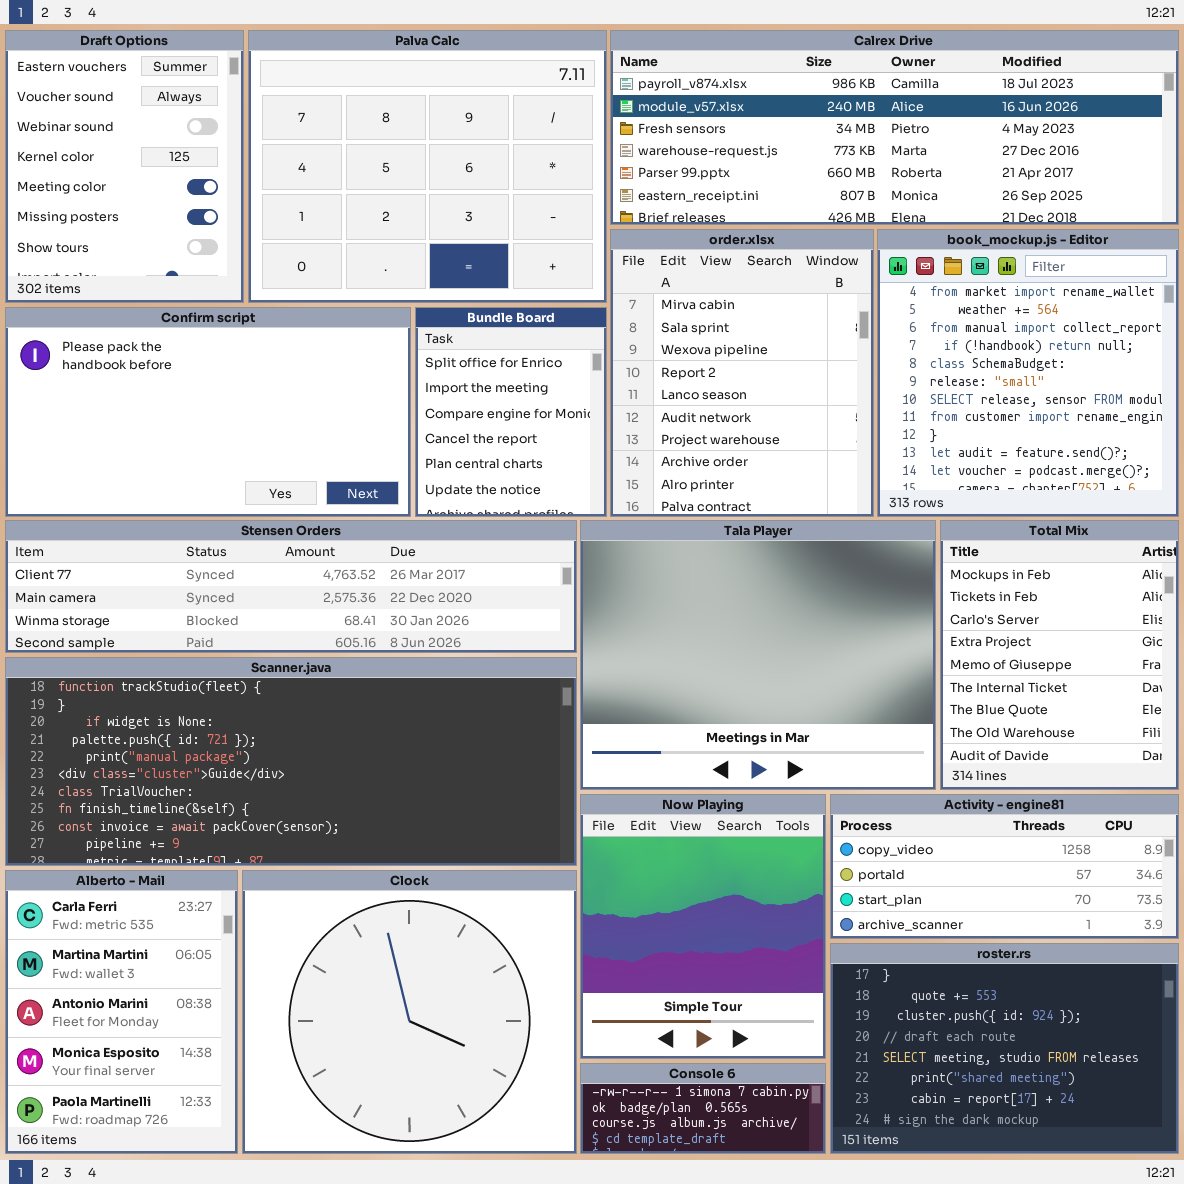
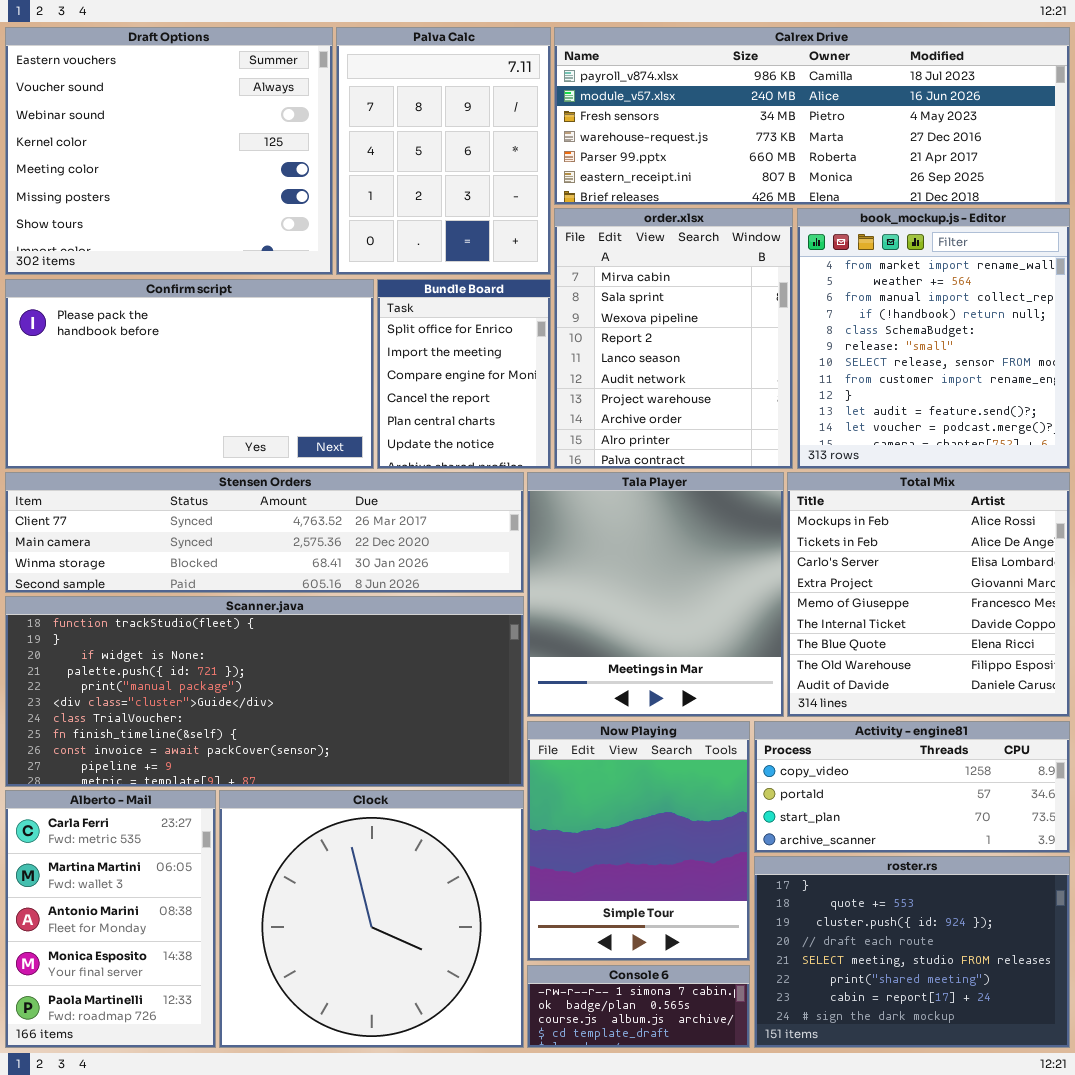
Draft Options: [5,30,244,303] -> [5,27,333,275], resized
Palva Calc: [248,30,607,303] -> [336,27,551,275], resized
Tala Player: [580,520,936,790] -> [527,472,784,717], resized
Total Mix: [940,520,1179,790] -> [787,472,1070,717], resized

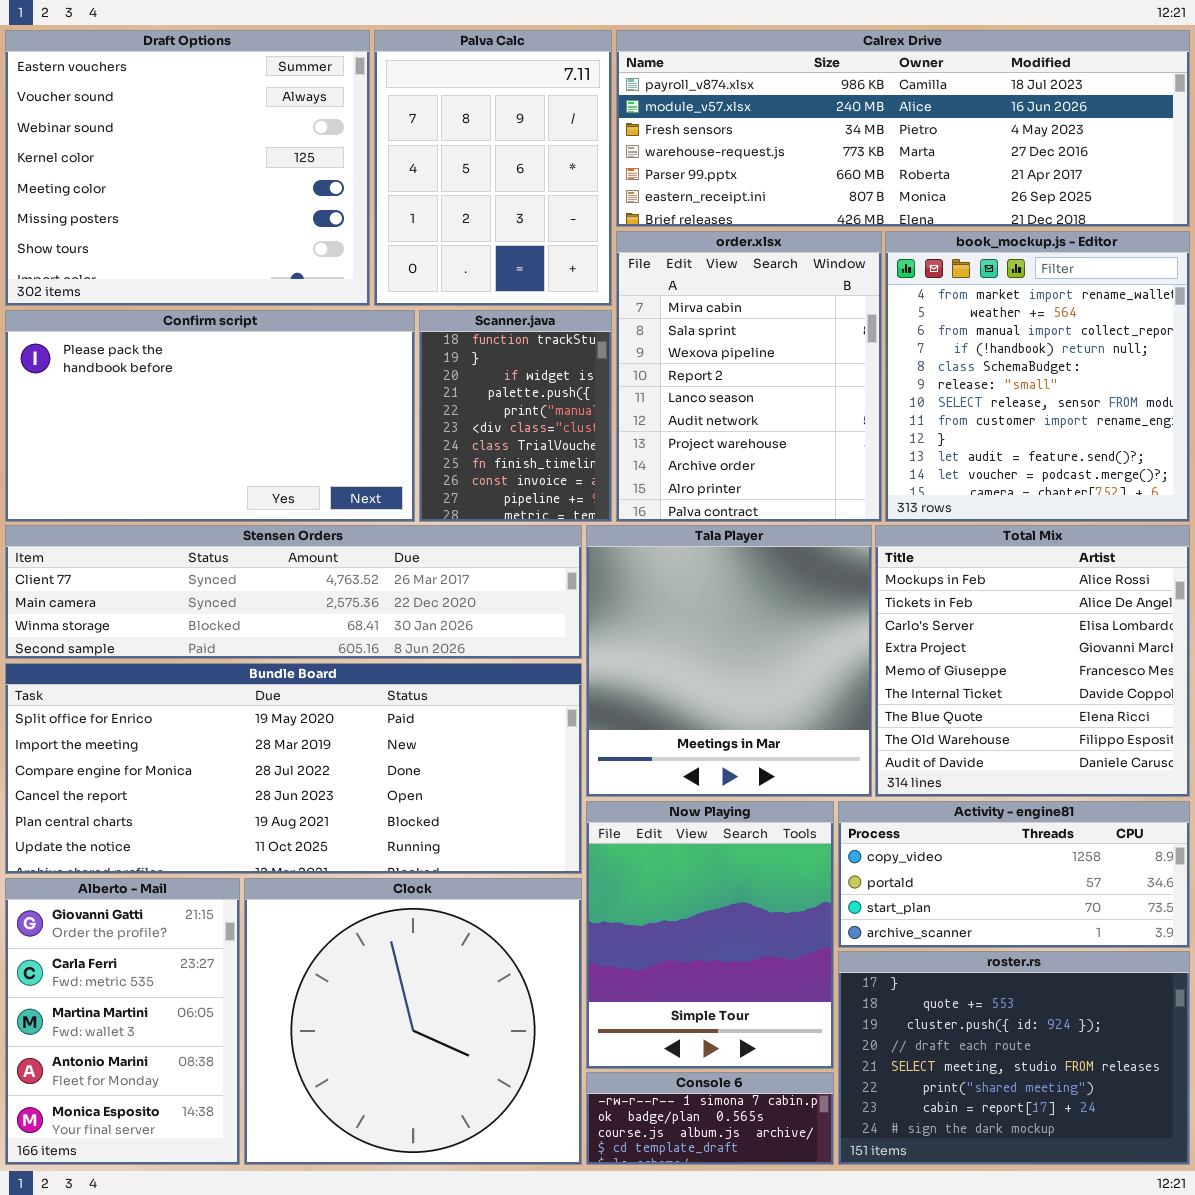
Bundle Board: [377,279,551,469] -> [5,663,582,874], moved, resized
Scanner.java: [5,596,524,787] -> [419,310,612,522], moved, resized
Alberto - Mail: [5,790,216,1048] -> [5,878,240,1165], scrolled up 1 row

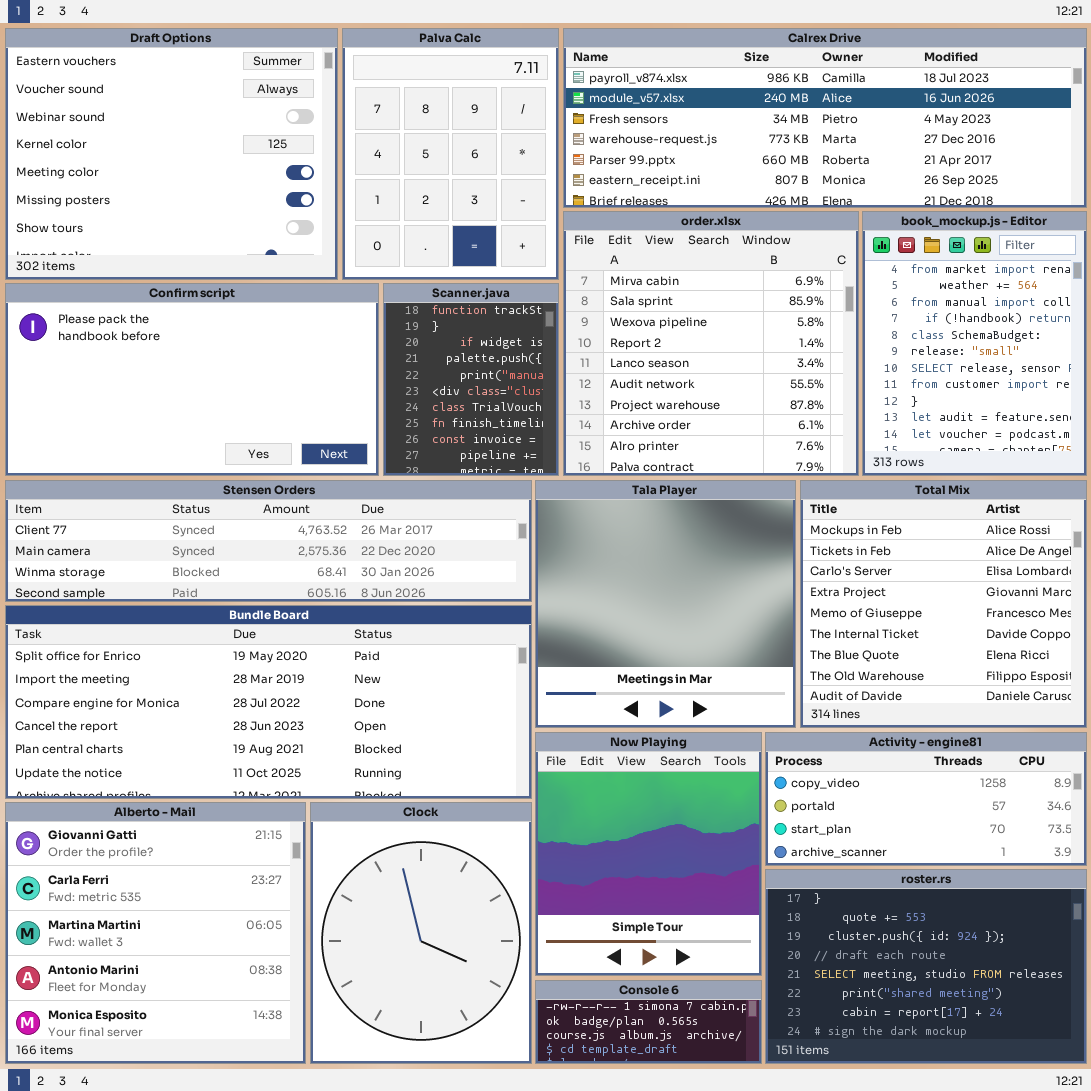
order.xlsx: [616,231,882,522] -> [563,211,859,476], resized
book_mockup.js - Editor: [885,231,1190,522] -> [862,211,1087,476], resized
Alberto - Mail: [5,878,240,1165] -> [5,802,306,1064], resized
Clock: [244,878,582,1165] -> [310,802,532,1064], resized

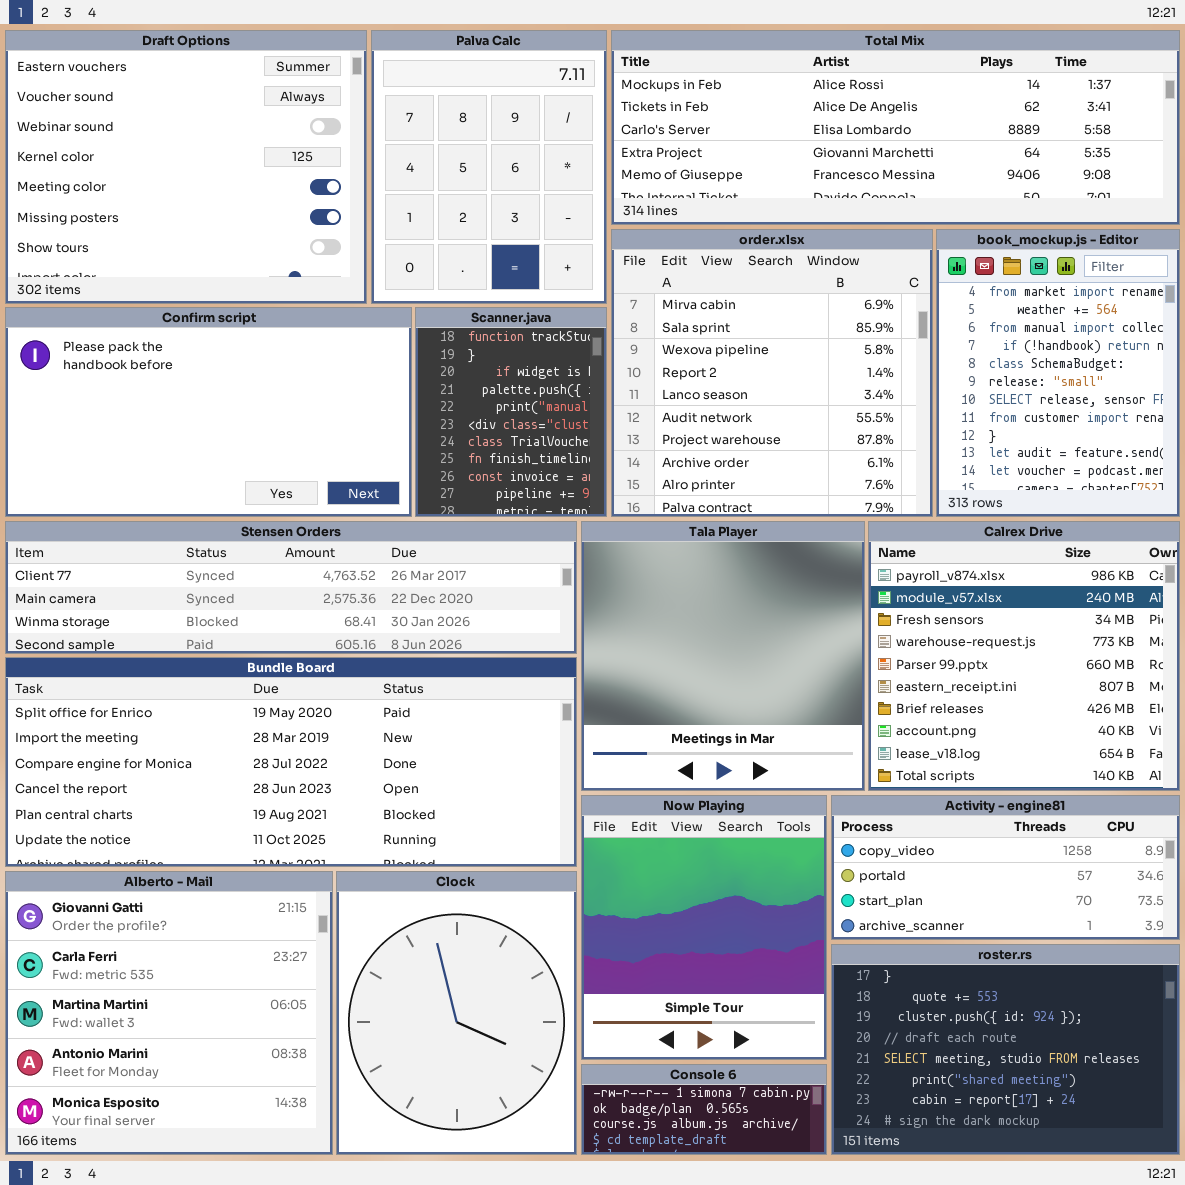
Calrex Drive: [563,28,1087,208] -> [868,521,1180,791], moved, resized
Total Mix: [800,480,1087,728] -> [611,30,1180,225], moved, resized

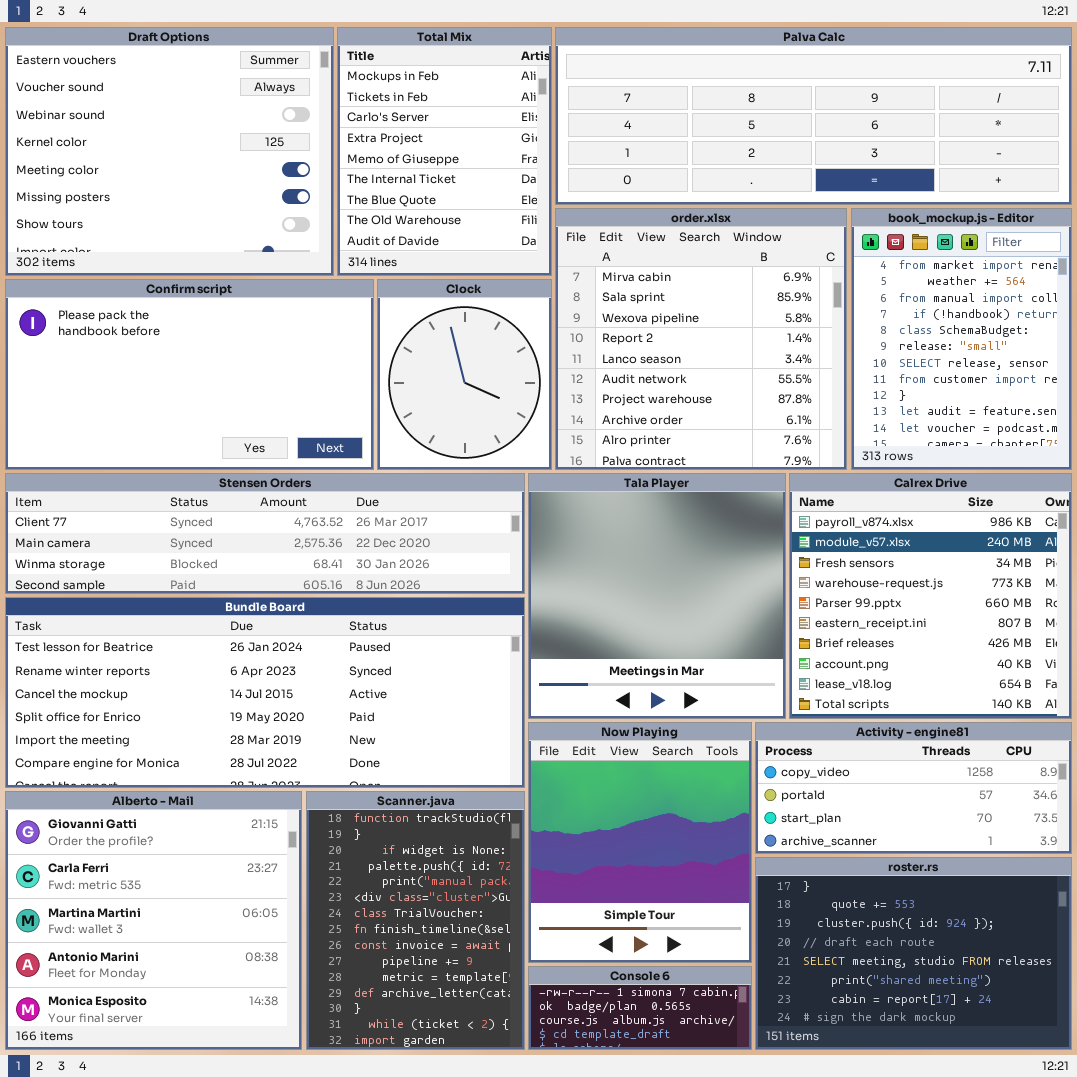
Palva Calc: [371,30,607,304] -> [555,27,1072,205], moved, resized
Total Mix: [611,30,1180,225] -> [337,27,552,276], moved, resized
Scanner.java: [415,307,607,517] -> [306,791,525,1050], moved, resized
Bundle Board: [5,657,577,867] -> [5,597,525,788], scrolled up 3 rows
Clock: [336,871,577,1155] -> [377,279,552,470], moved, resized

